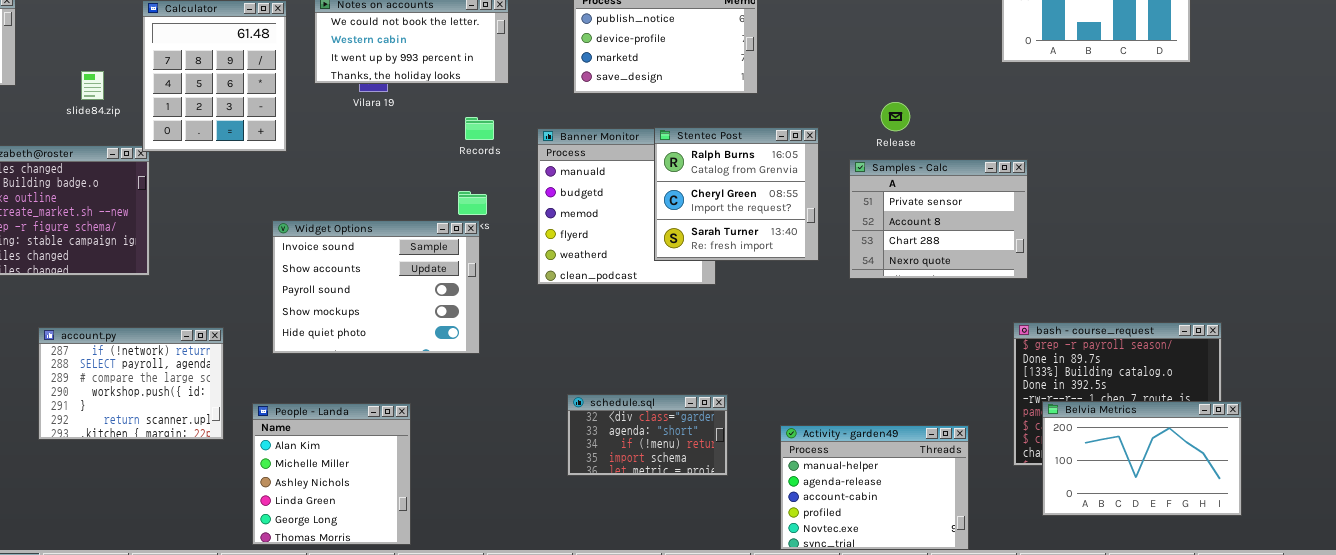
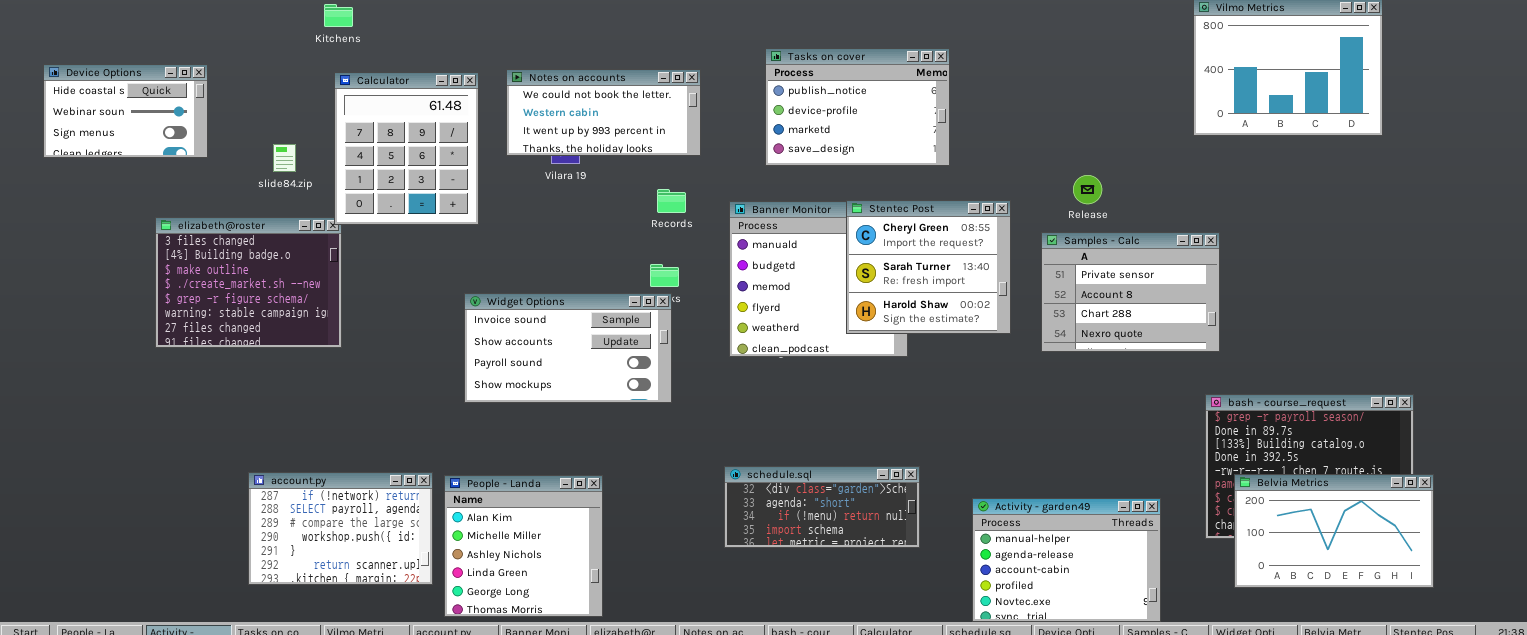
Stentec Post: [654,127,819,261] -> [846,200,1011,334], scrolled down 1 row
Widget Options: [272,220,480,354] -> [464,293,672,403], resized
account.py: [38,327,224,440] -> [248,472,433,585], moved
schedule.sql: [567,394,728,476] -> [724,466,920,548], resized

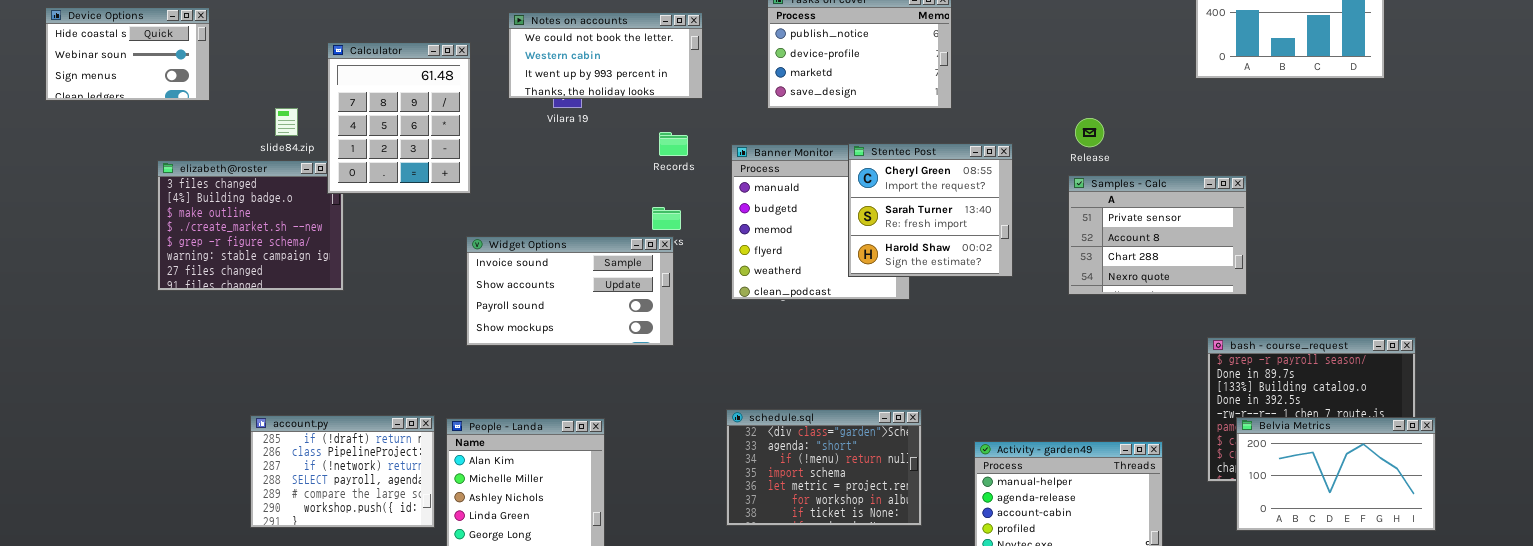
Calculator: [334,72,479,225] -> [327,42,471,194], moved
slide84.zip: [273,144,296,172] -> [275,108,298,136], moved
Samples - Calc: [1041,232,1220,352] -> [1068,175,1247,295], moved
schedule.sql: [724,466,920,548] -> [726,409,922,526], resized
account.py: [248,472,433,585] -> [250,415,435,528], scrolled up 2 rows

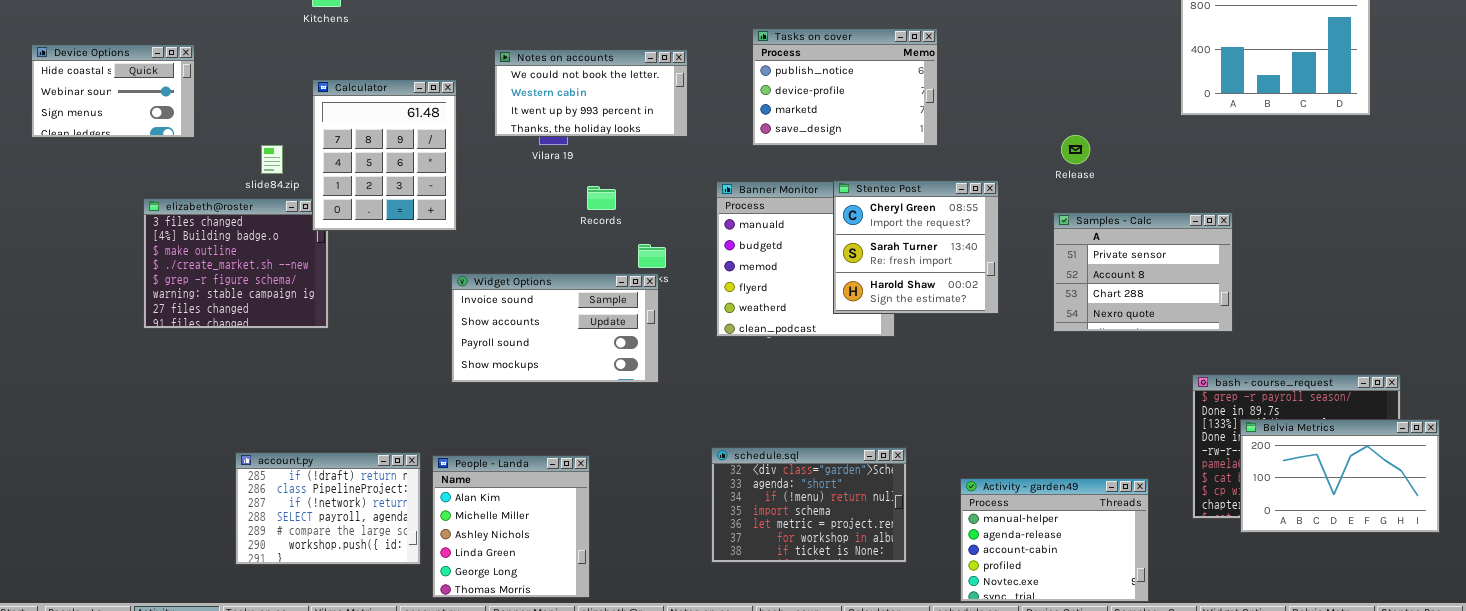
Release: [1075,118,1104,147] -> [1061,135,1090,164], moved
Records: [659,132,688,156] -> [587,186,616,210], moved
Belvia Metrics: [1236,417,1436,531] -> [1240,419,1440,533], moved

